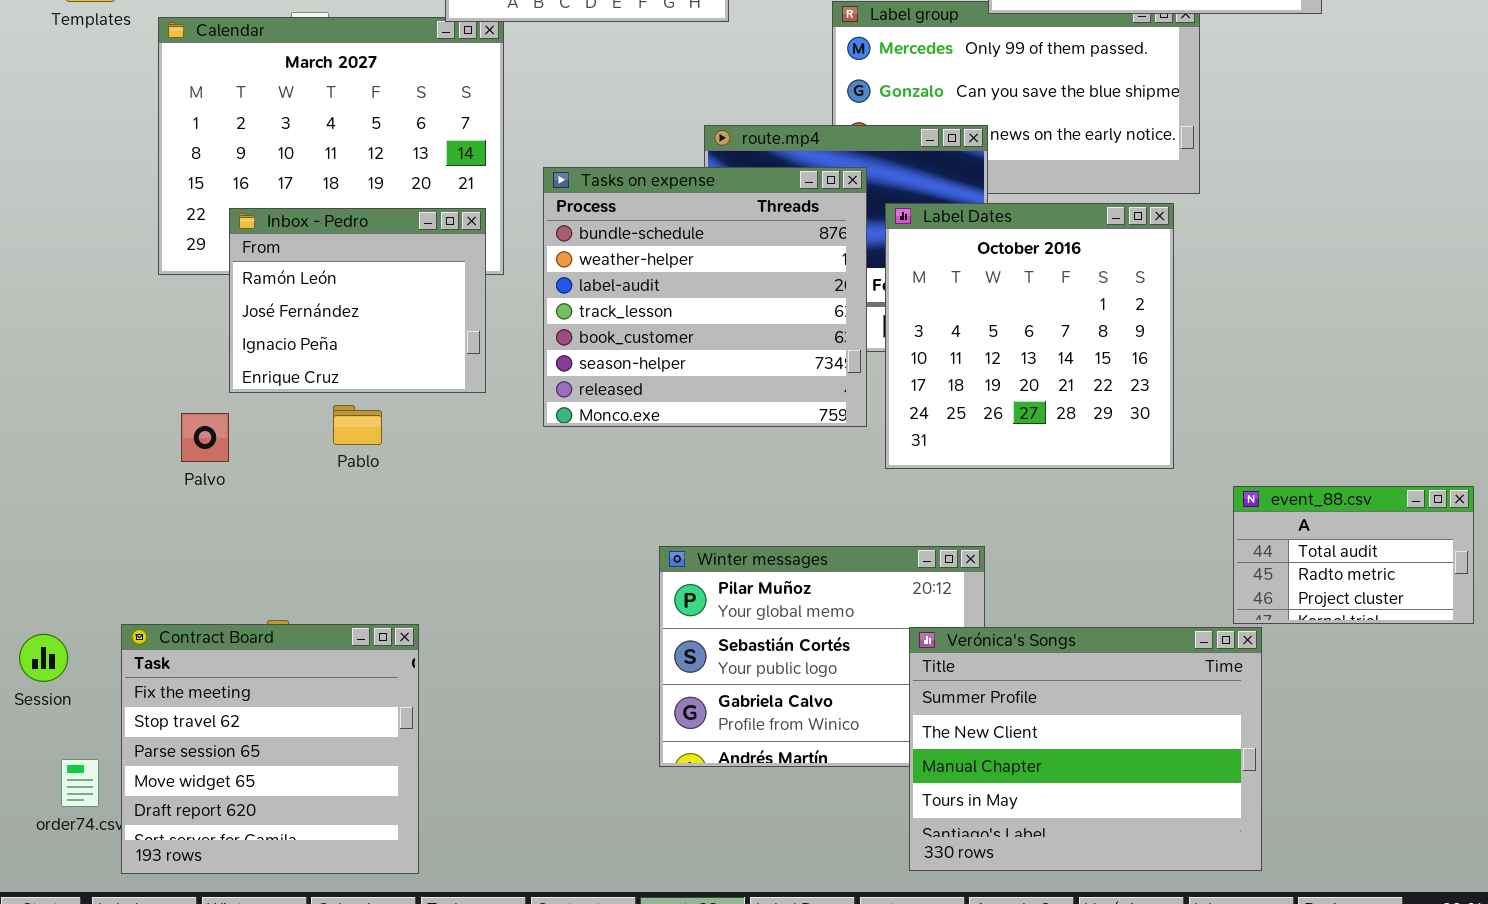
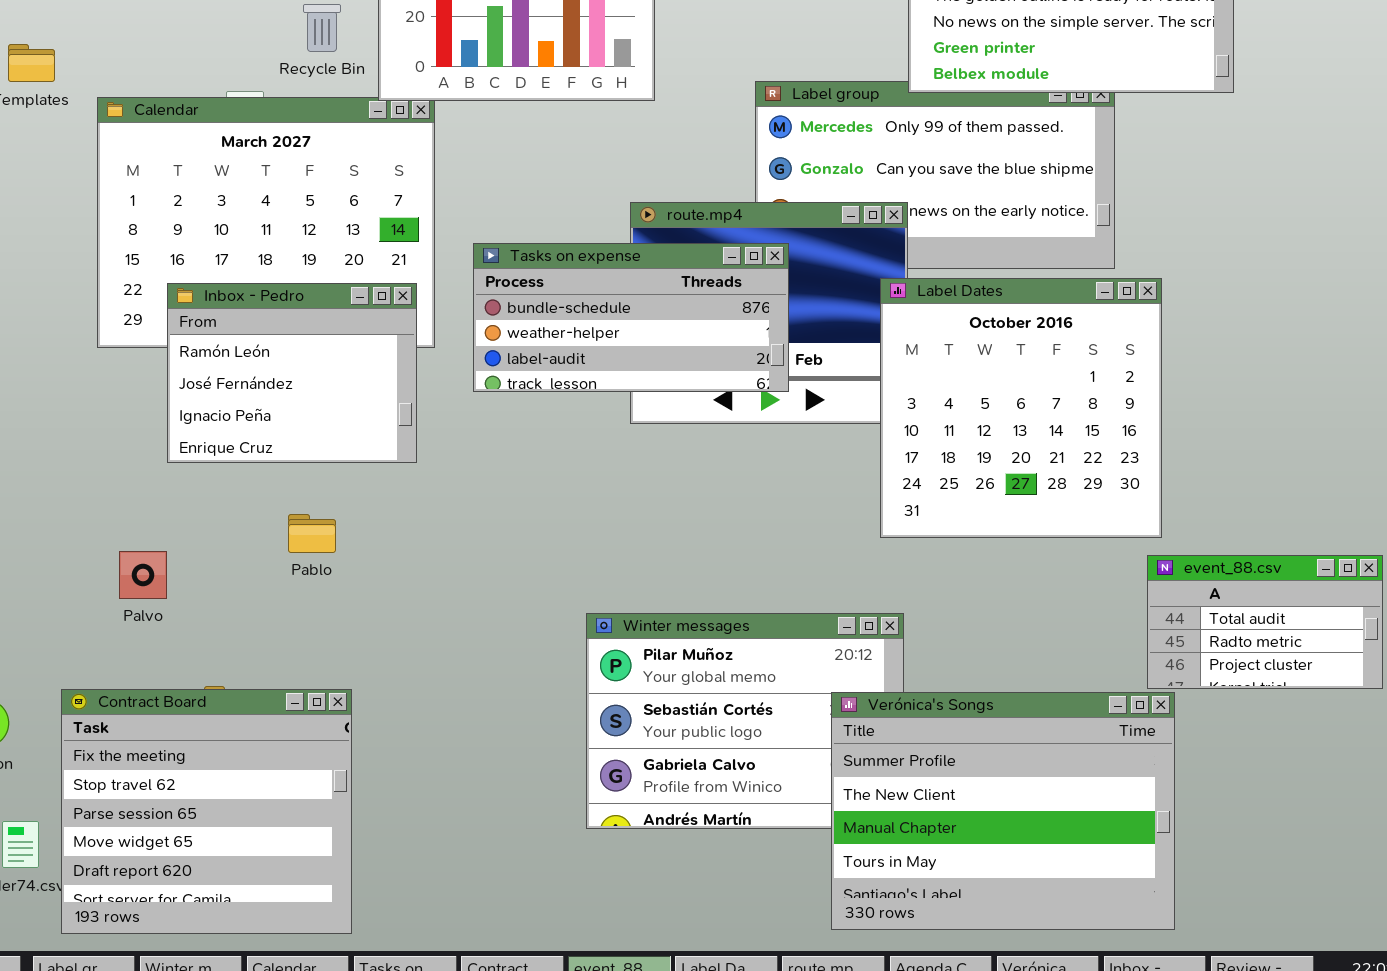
Tasks on expense: [543,167,867,427] -> [473,243,789,392], resized
Label Dates: [885,203,1174,469] -> [880,278,1162,538], moved
Pablo: [333,405,382,445] -> [288,514,336,553], moved
Palvo: [181,413,229,462] -> [119,551,167,599], moved

